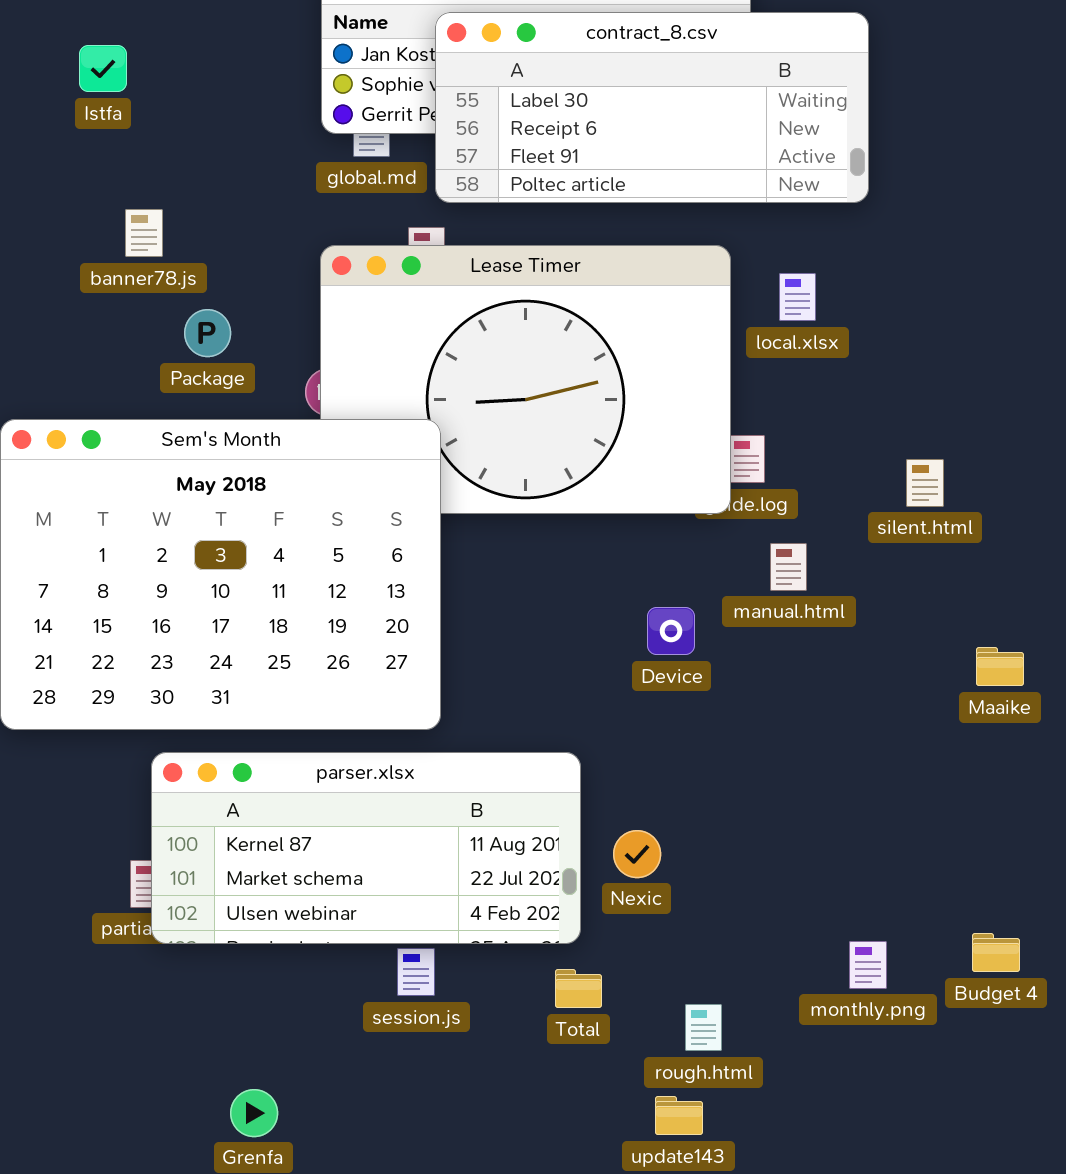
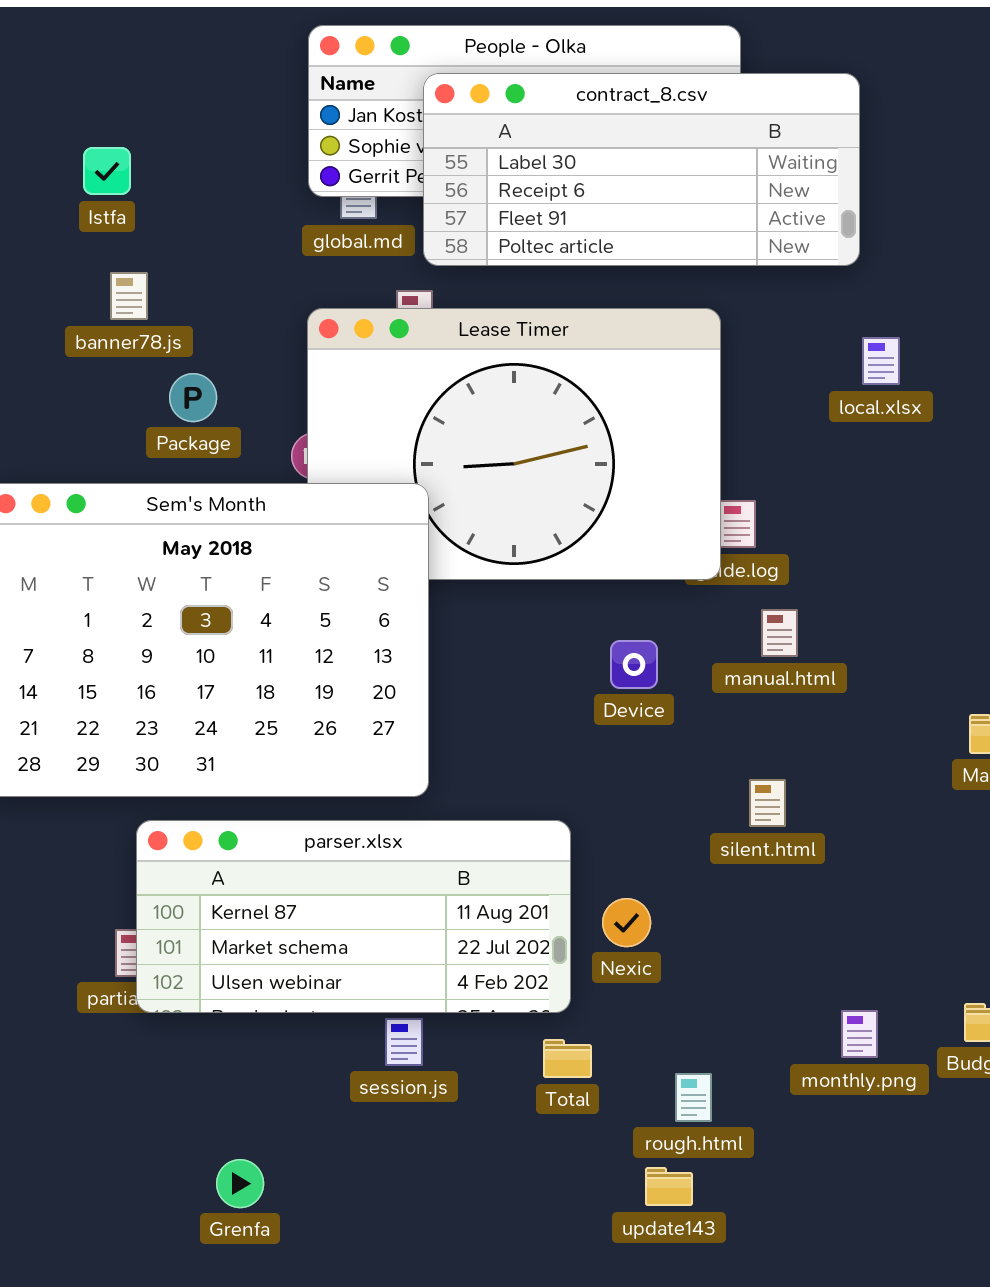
Istfa: [79,45,127,92] -> [83,147,131,195], moved
local.xlsx: [779,273,816,321] -> [862,337,900,385], moved
silent.html: [906,459,944,507] -> [749,779,786,827], moved
Device: [647,607,695,655] -> [610,640,658,689], moved

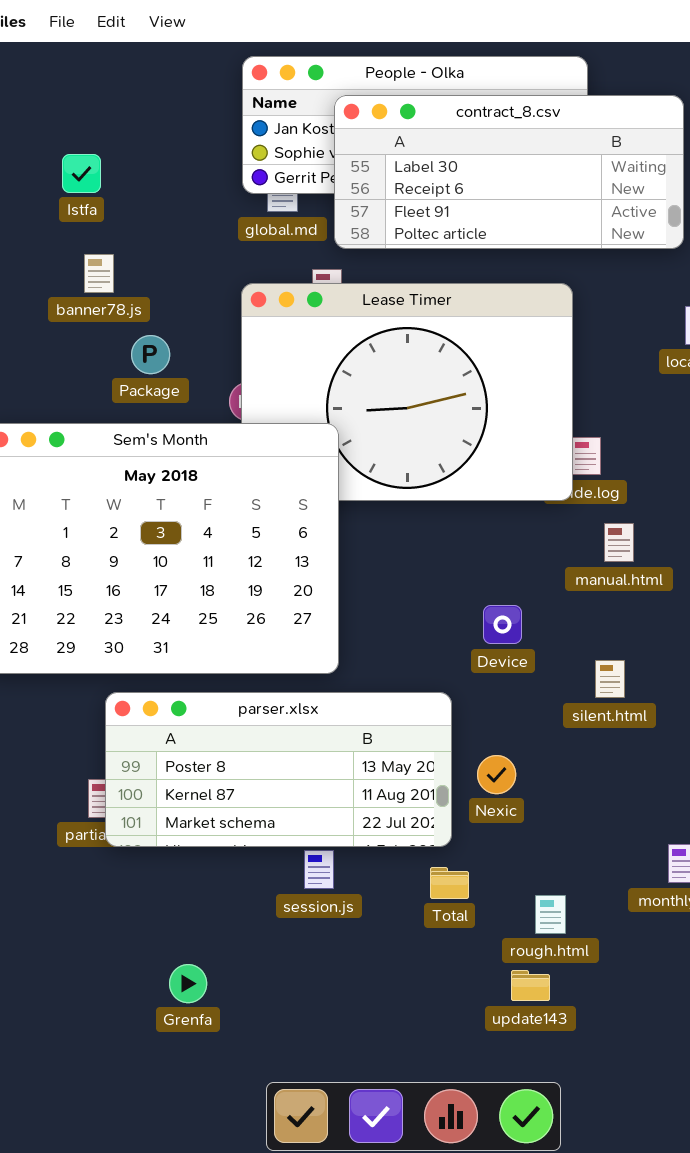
Device: [610,640,658,689] -> [483,605,522,644], moved
parser.xlsx: [136,820,571,1013] -> [105,692,452,847], scrolled up 1 row

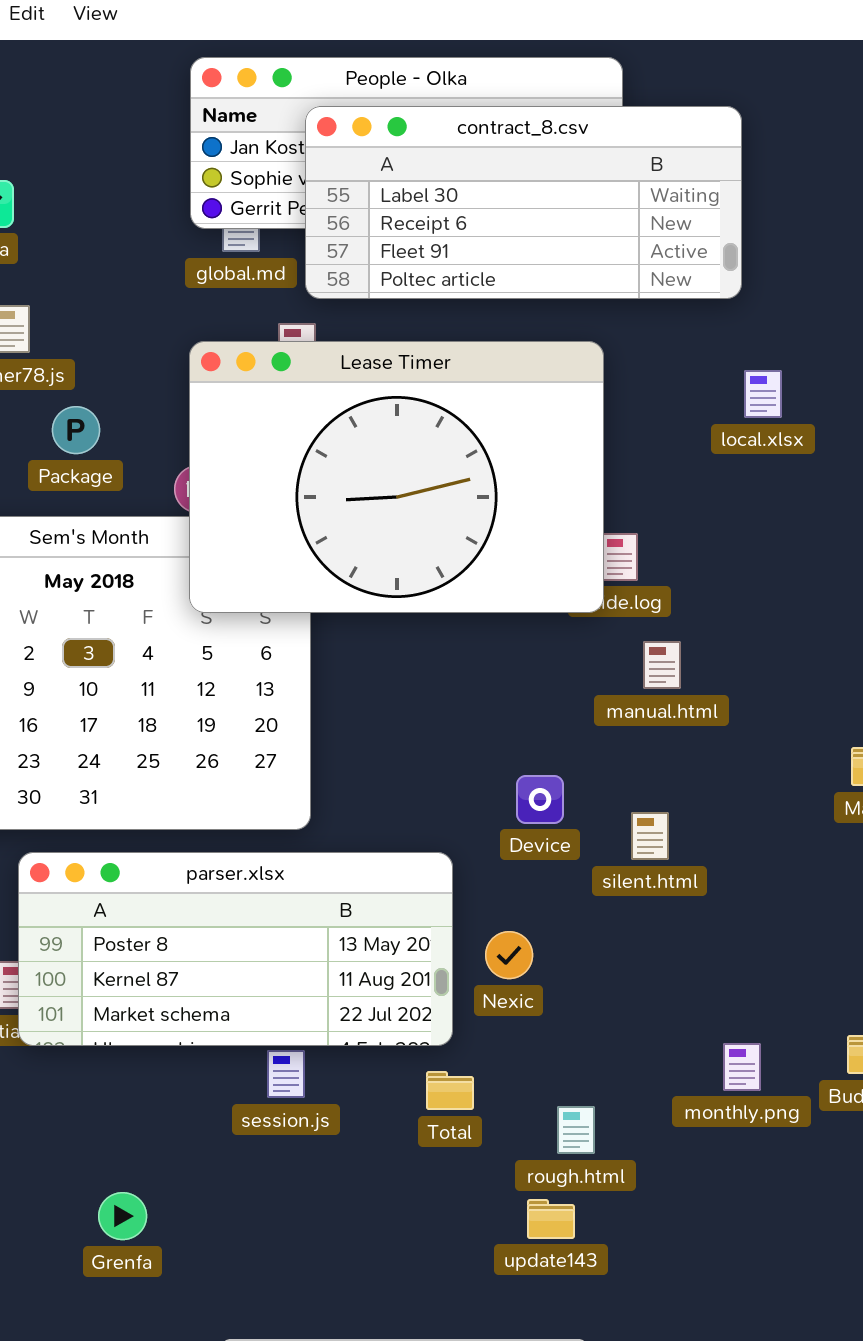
Lease Timer: [241,283,573,501] -> [189,341,604,613], raised
Device: [483,605,522,644] -> [516,775,564,824], moved

